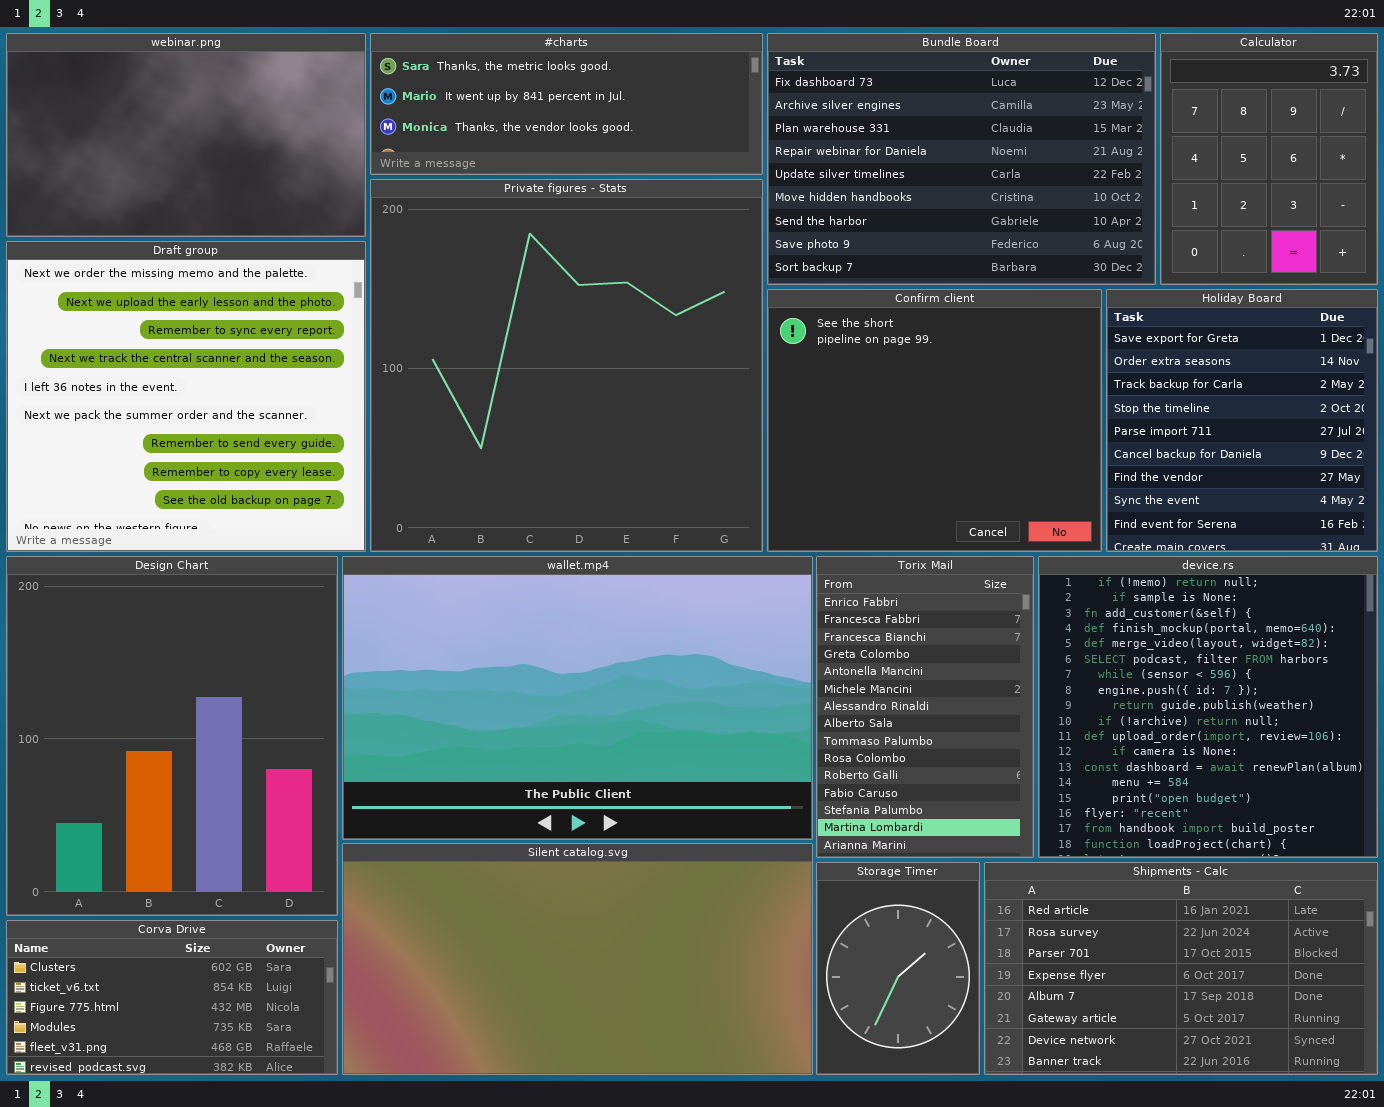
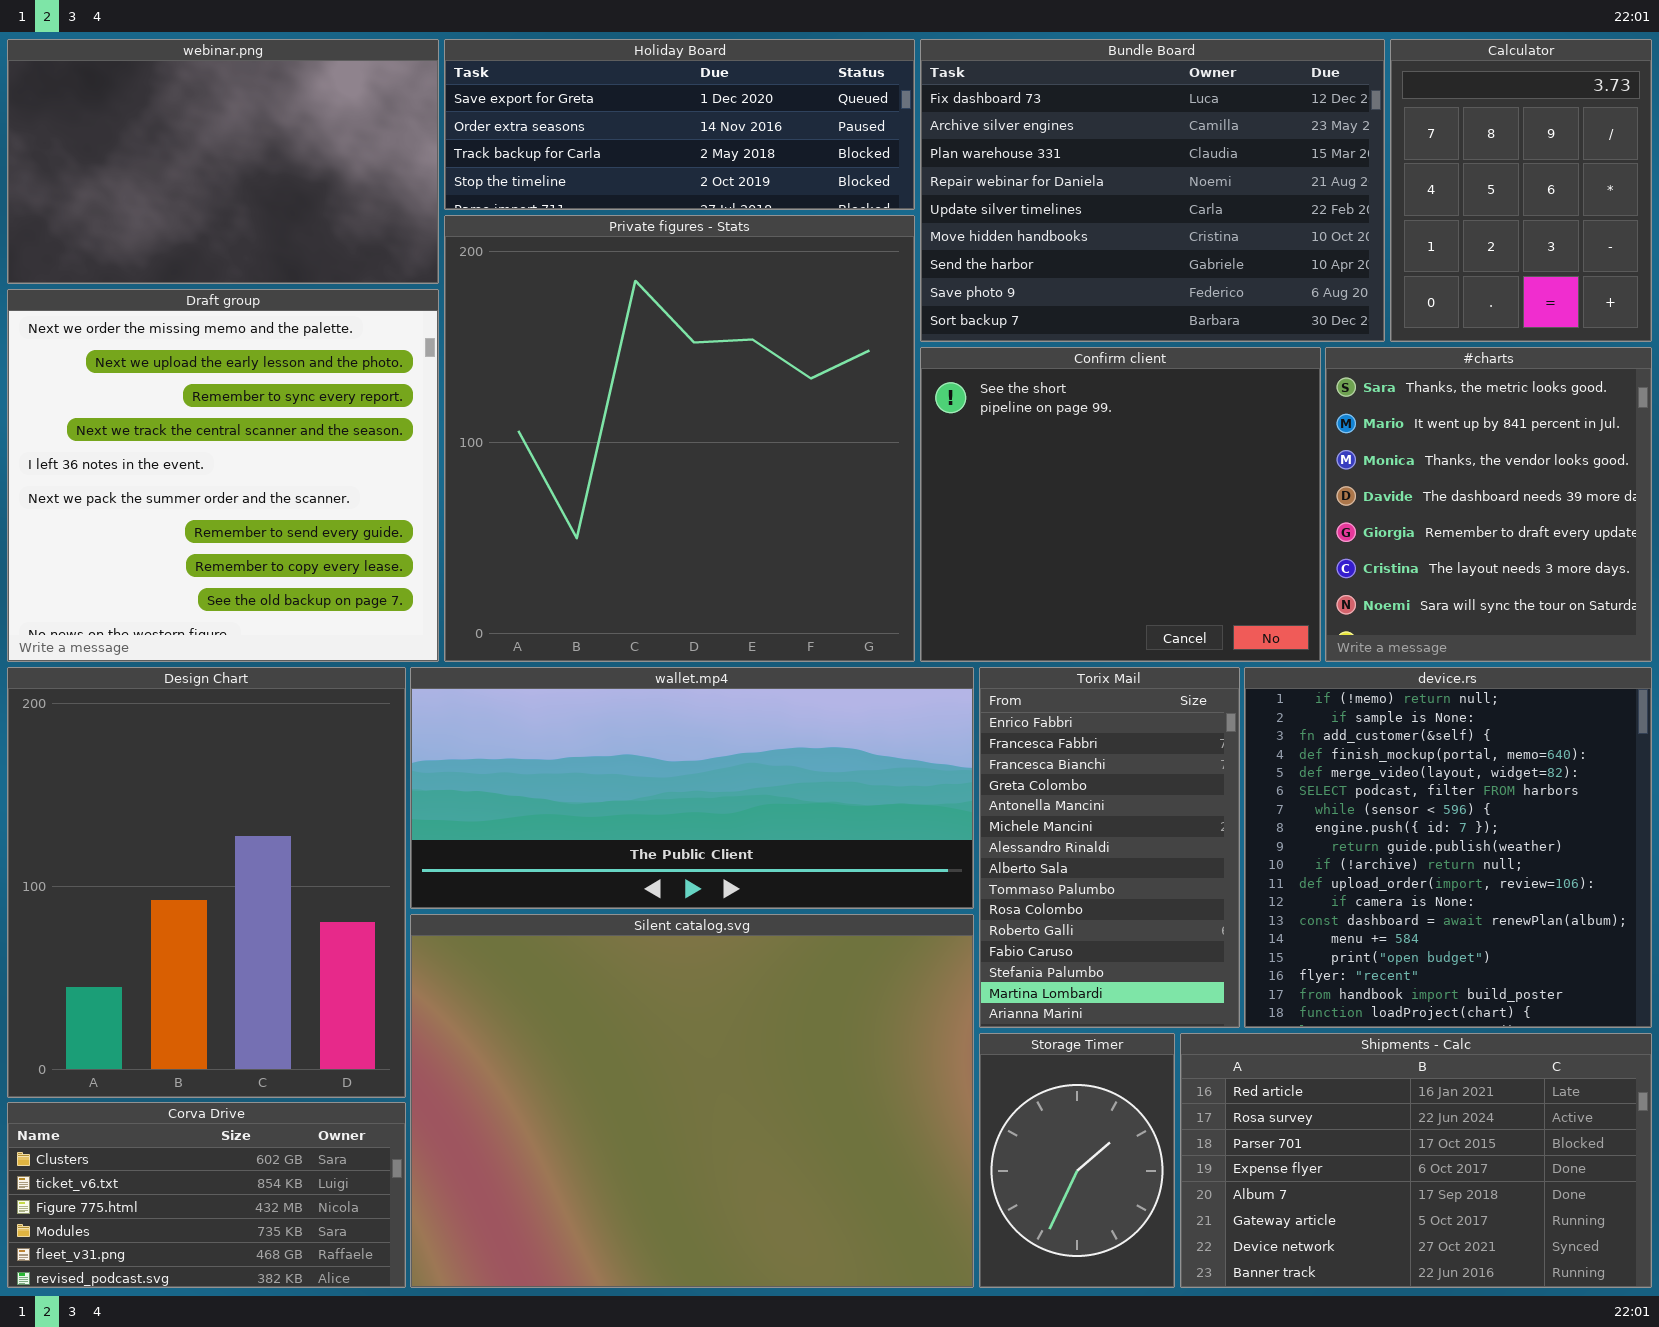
#charts: [370,33,763,175] -> [1325,347,1652,662], moved, resized
Holiday Board: [1106,289,1378,552] -> [444,39,915,210], moved, resized
wallet.mp4: [342,556,813,840] -> [410,667,974,909], resized
Silent catalog.svg: [342,843,813,1075] -> [410,914,974,1288], resized

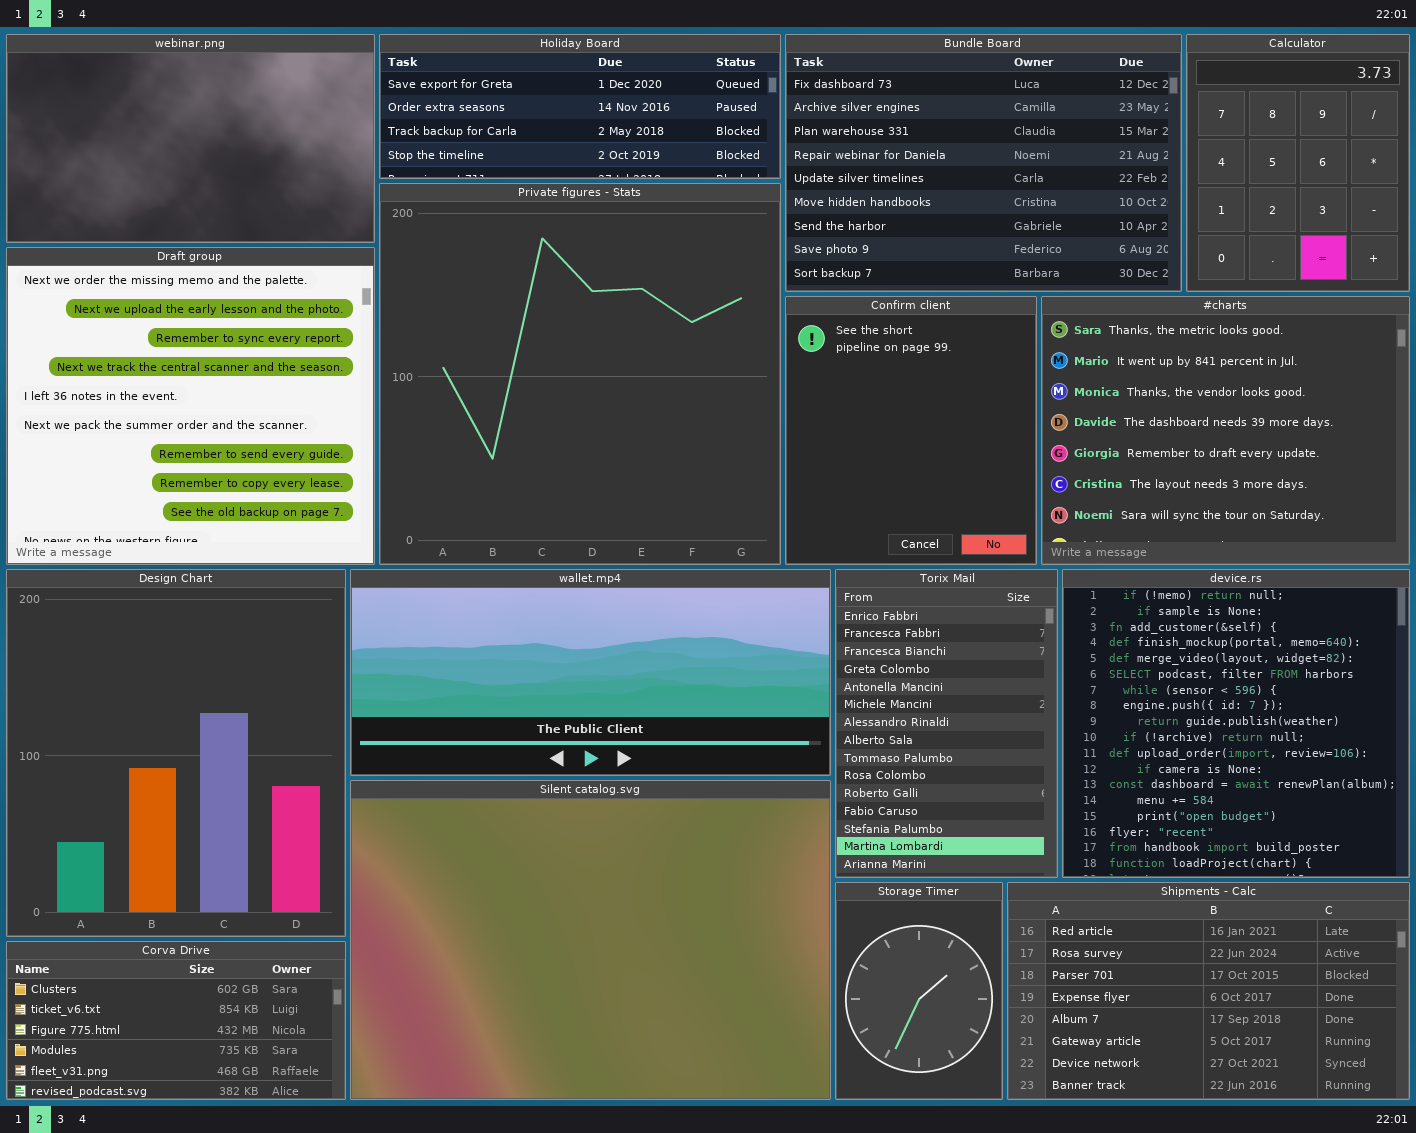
Confirm client: [920,347,1321,662] -> [785,296,1037,565], resized
#charts: [1325,347,1652,662] -> [1041,296,1410,565], resized

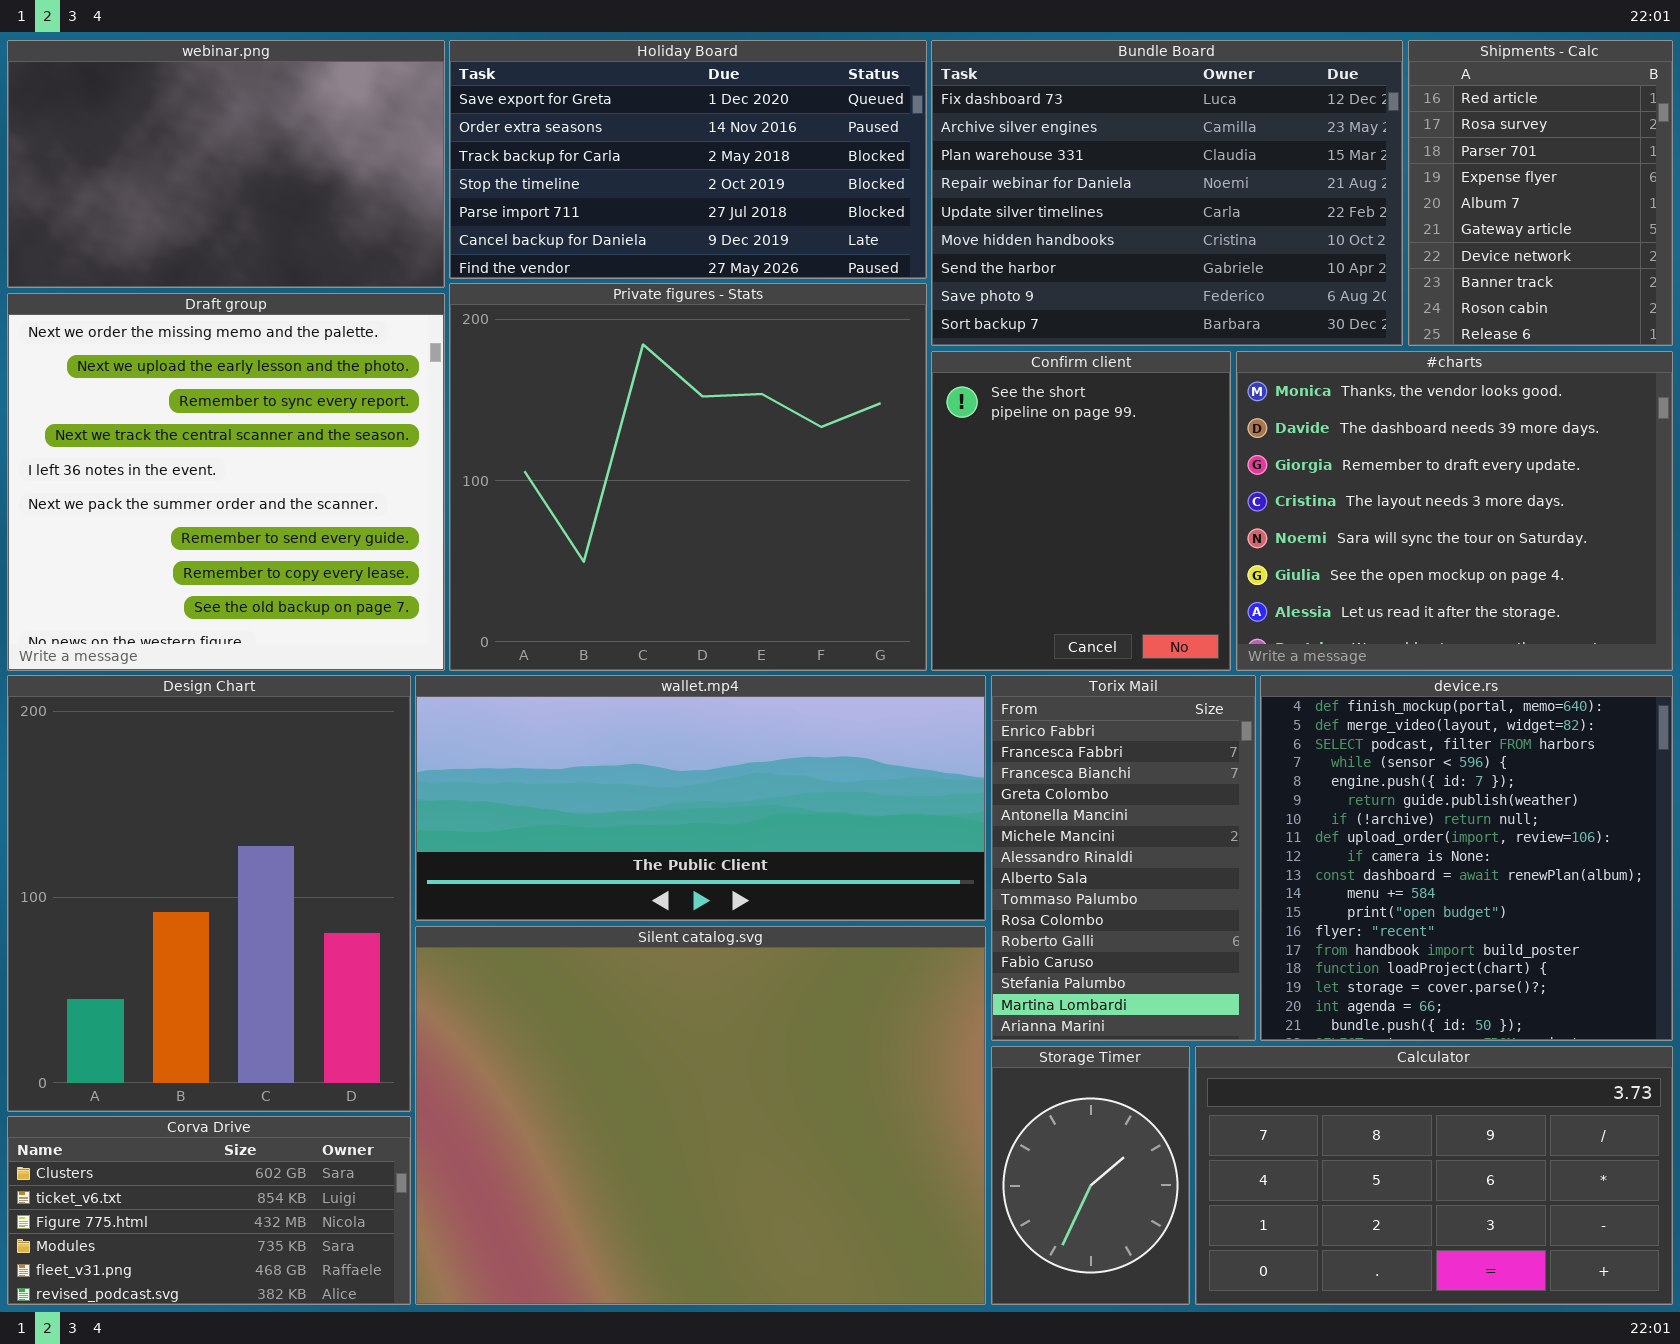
Holiday Board: [379,34,781,179] -> [449,40,927,279], resized
Calculator: [1186,34,1410,292] -> [1195,1046,1673,1305], moved, resized
Private figures - Stats: [379,183,781,565] -> [449,283,927,671], resized
#charts: [1041,296,1410,565] -> [1236,351,1673,671], scrolled down 2 rows
device.rs: [1062,569,1410,878] -> [1260,675,1673,1041], scrolled down 3 rows
Shipments - Calc: [1007,882,1410,1100] -> [1408,40,1673,346], moved, resized

